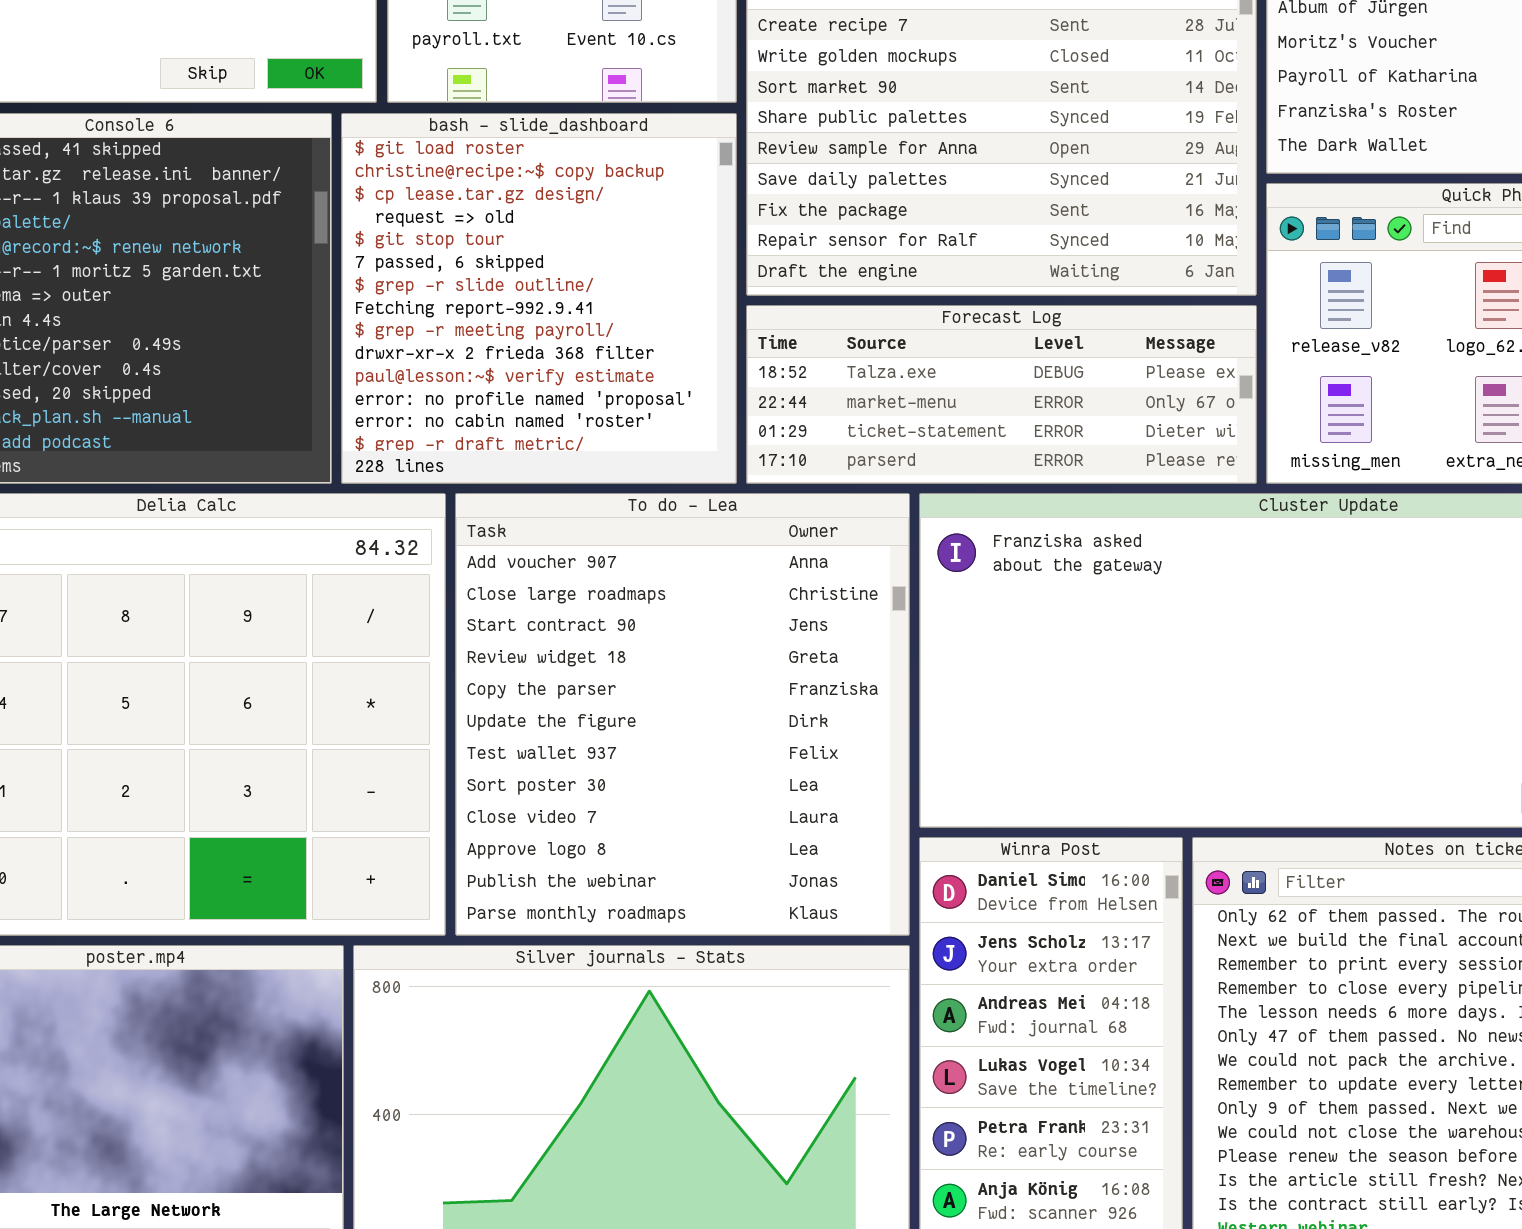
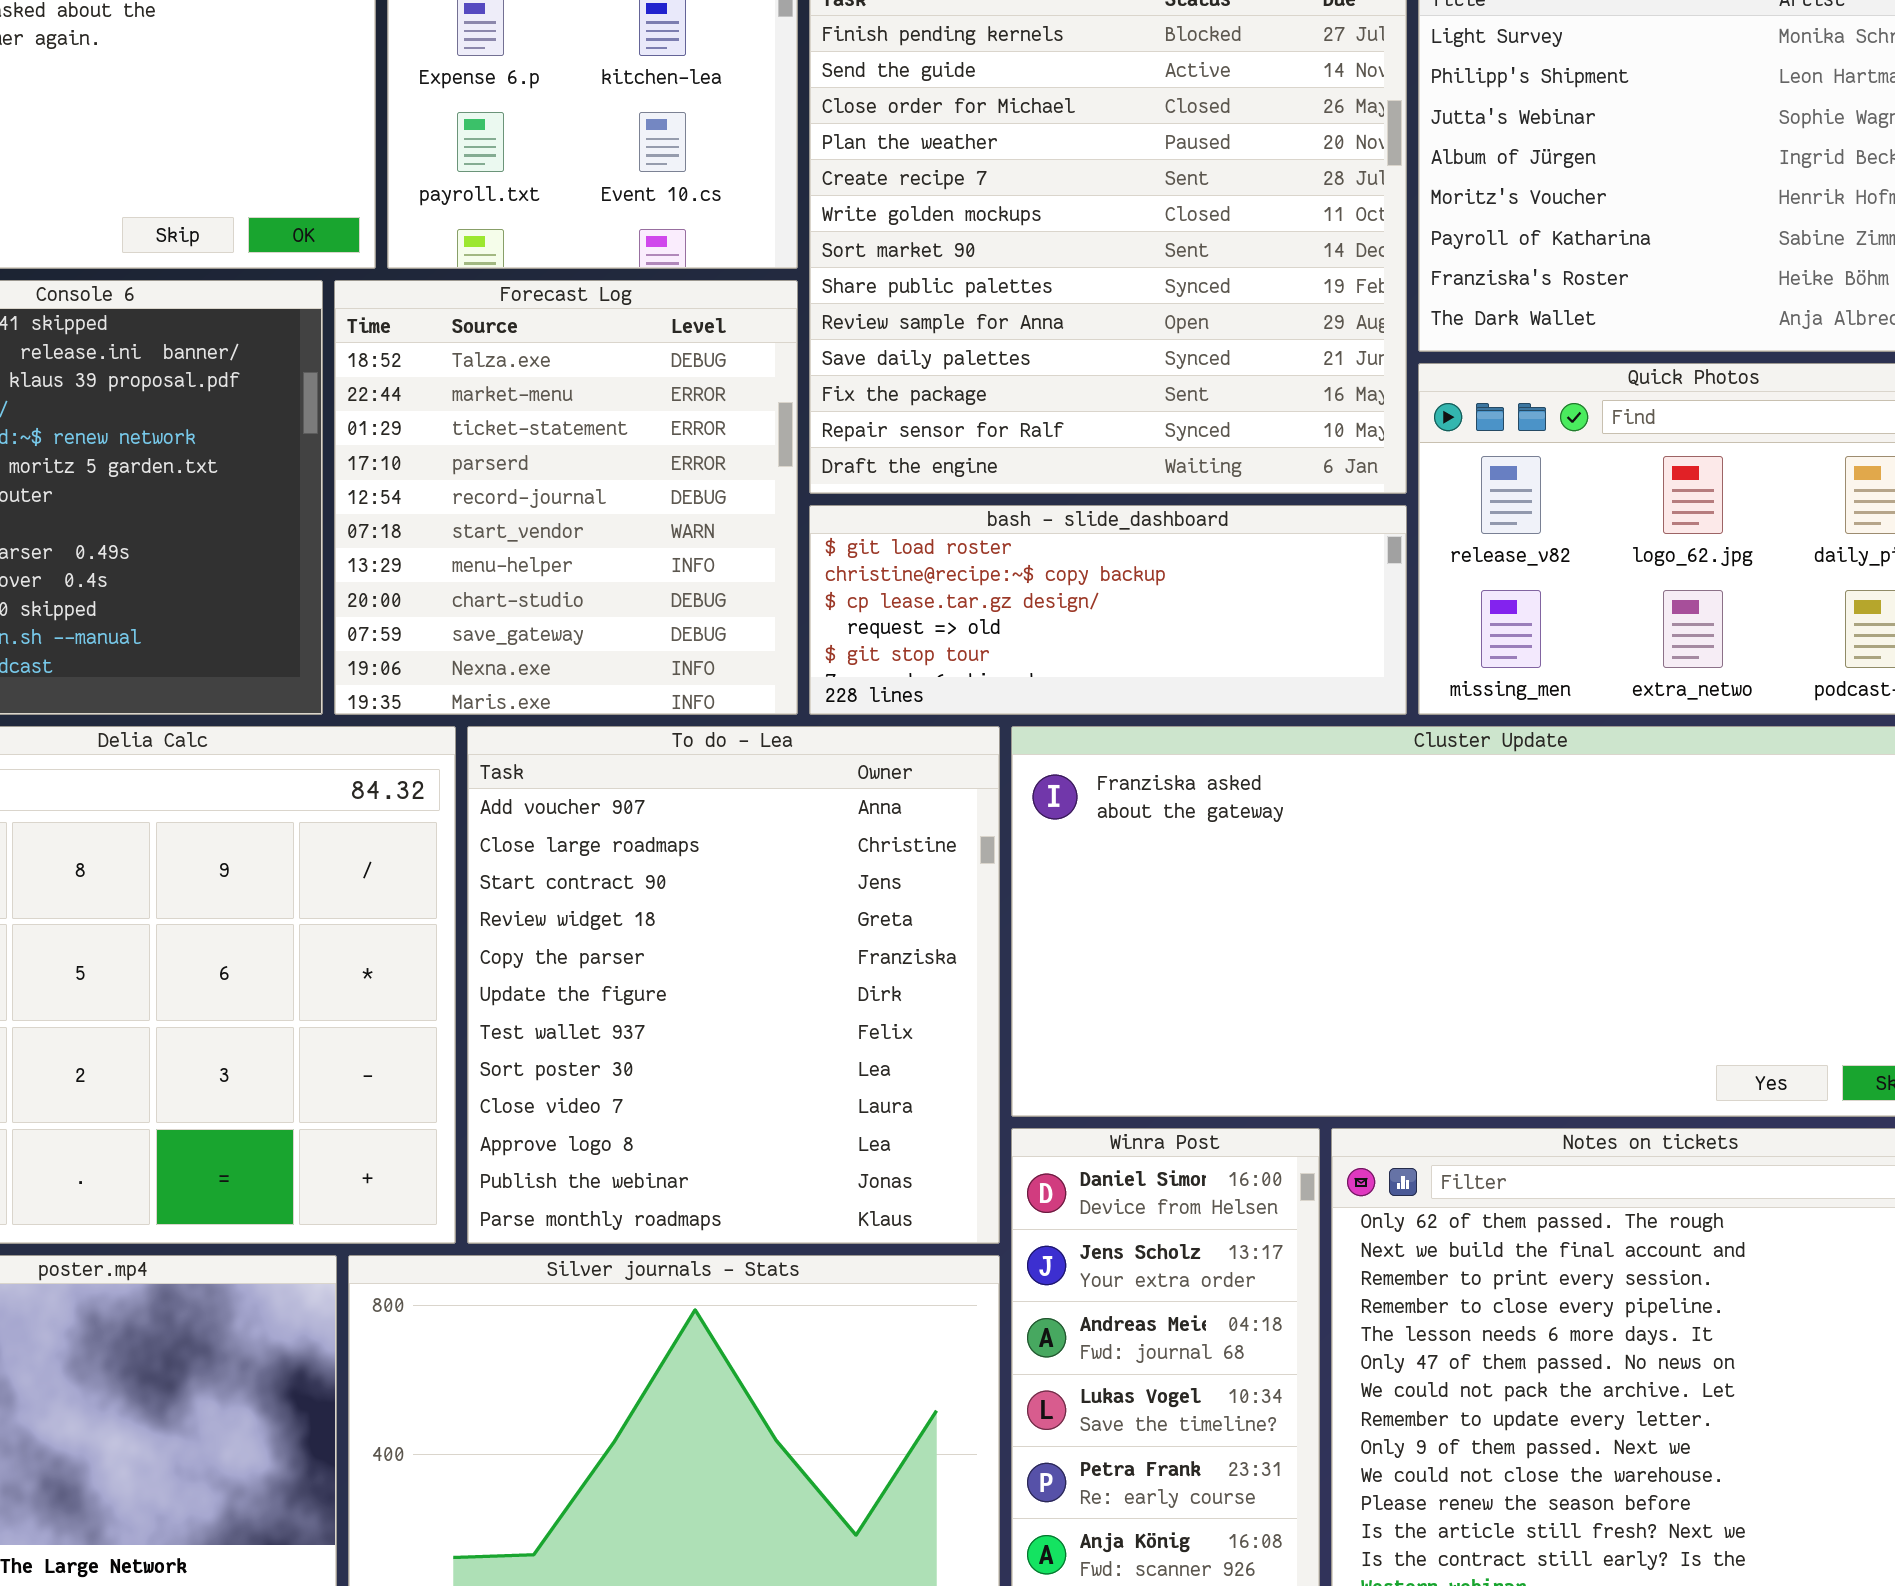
bash - slide_dashboard: [341,113,737,484] -> [809,505,1407,715], moved, resized
Forecast Log: [746,305,1257,484] -> [334,280,798,715], moved, resized

